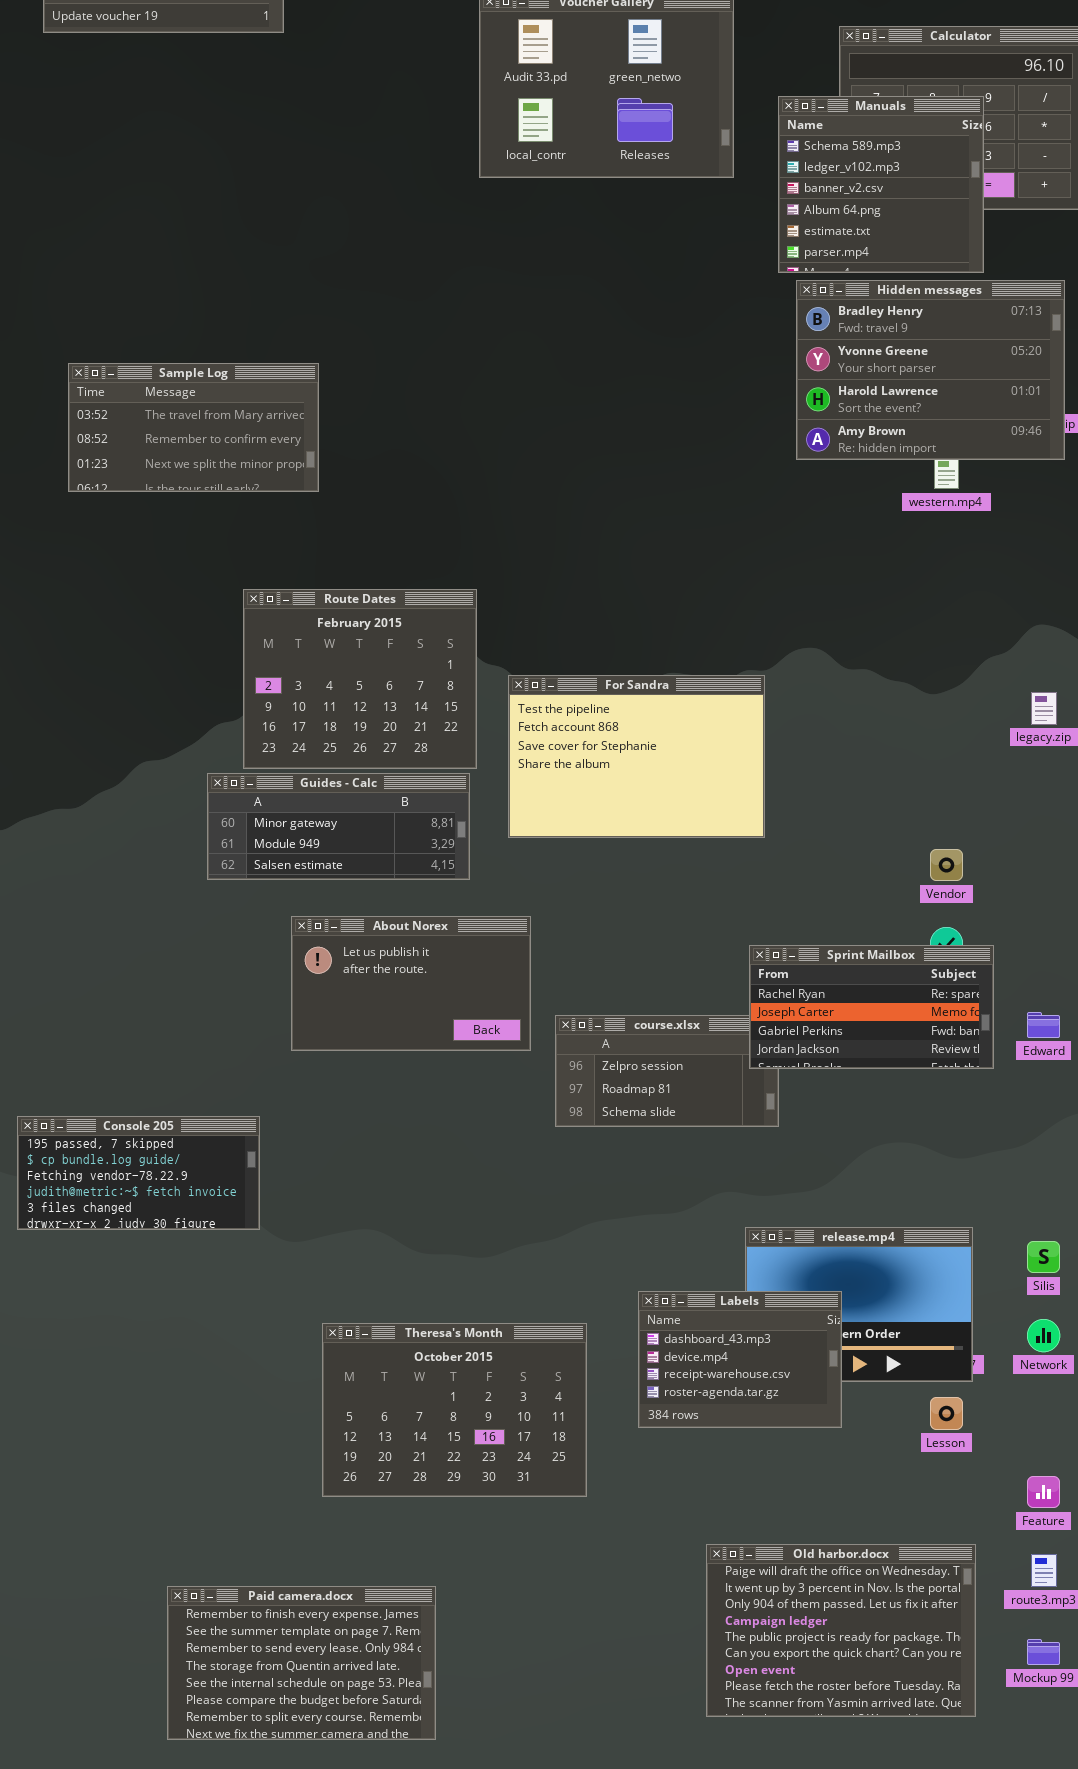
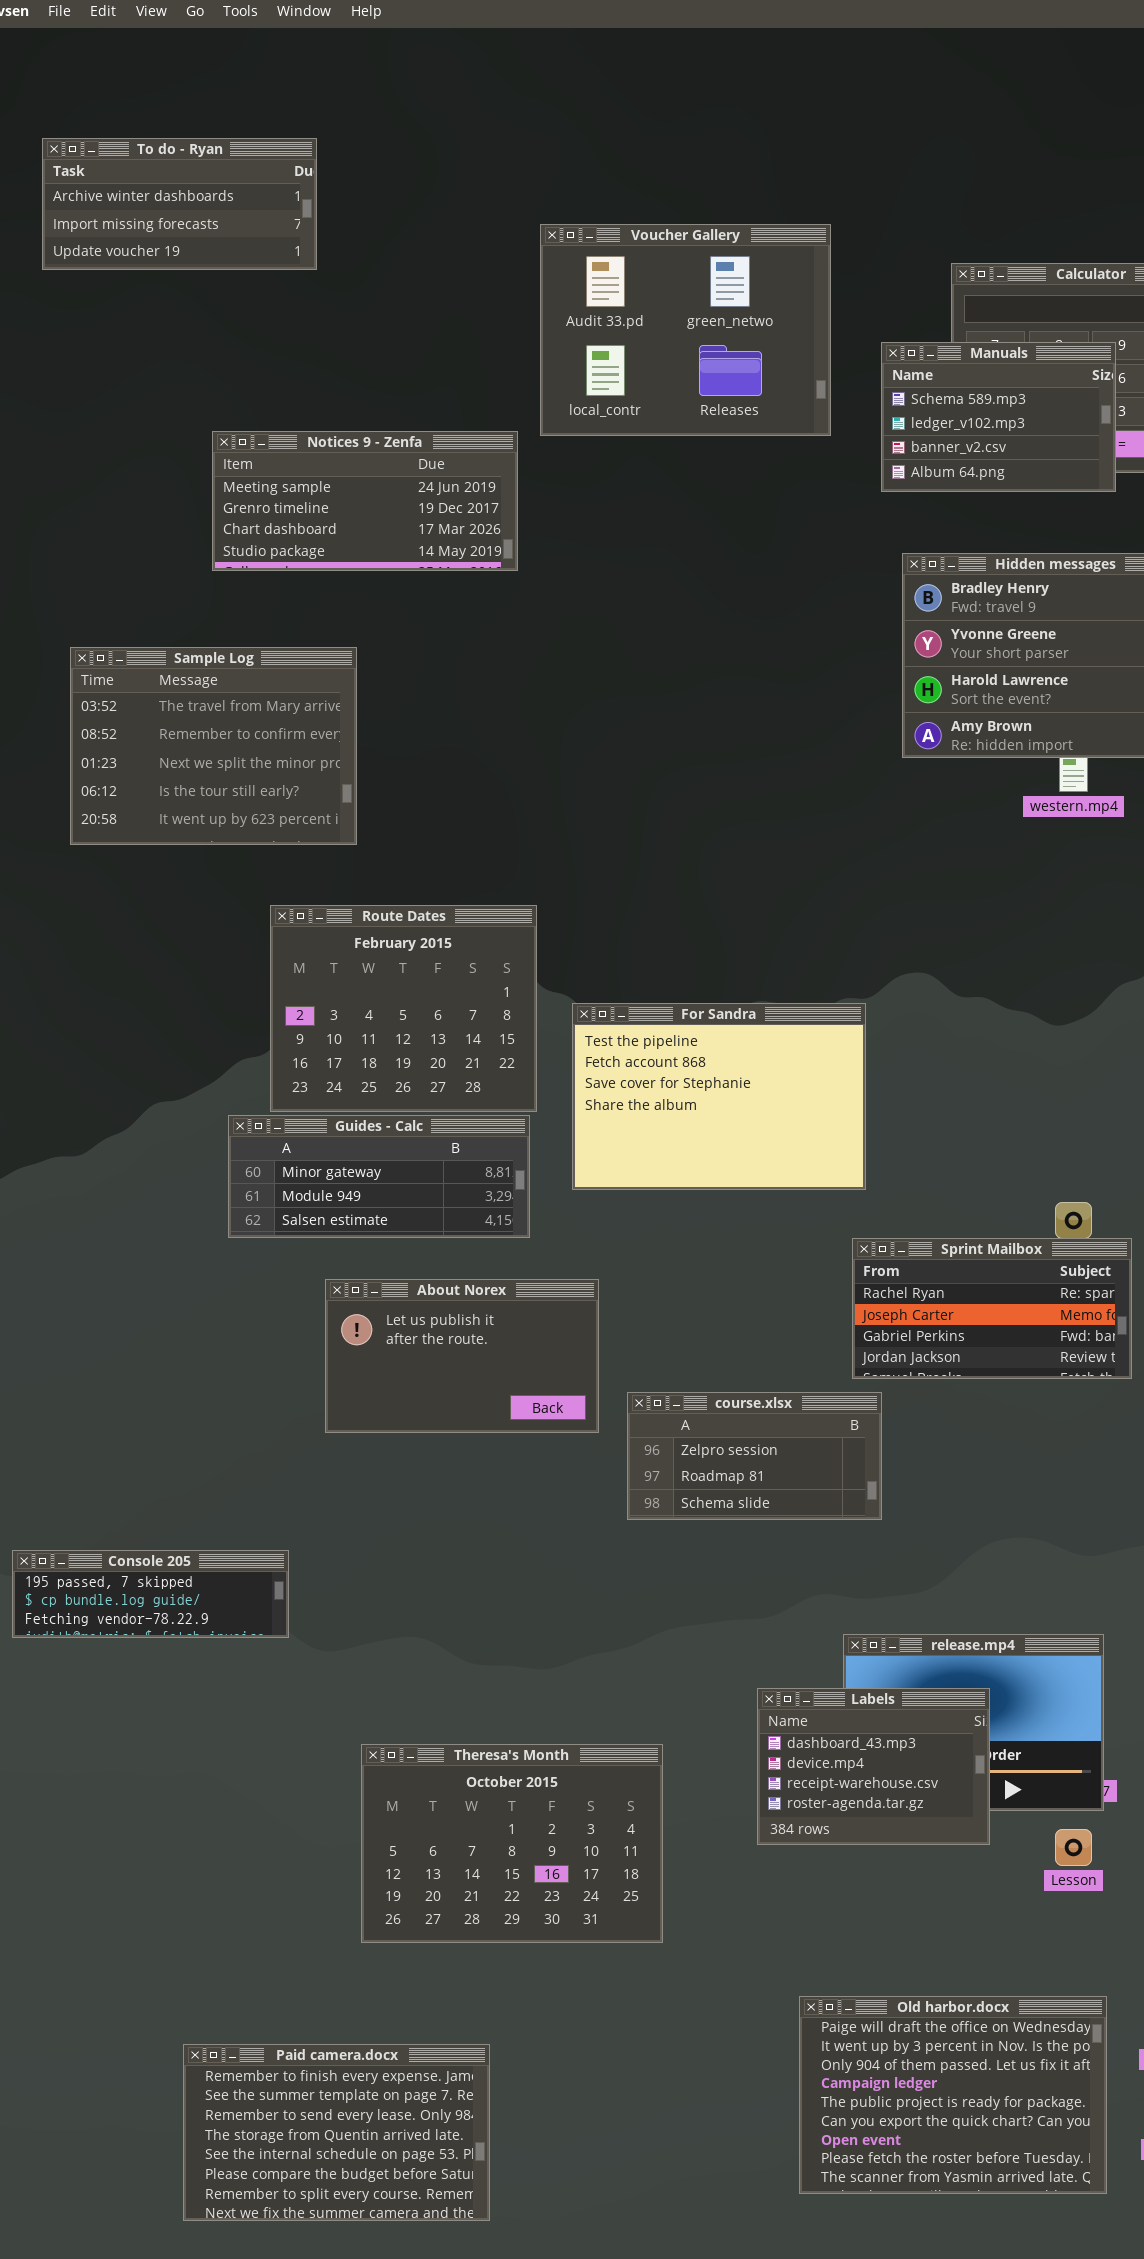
Manuals: [778,96,984,273] -> [881,342,1116,492], resized
Notices 9 - Zenfa: none -> [212,431,518,571], opened
Sample Log: [68,363,319,492] -> [70,647,357,845], resized
Sprint Mailbox: [749,945,994,1069] -> [852,1238,1132,1379], moved
Console 205: [17,1116,260,1230] -> [12,1550,289,1638], resized
Labels: [638,1291,842,1428] -> [757,1688,990,1845], moved

